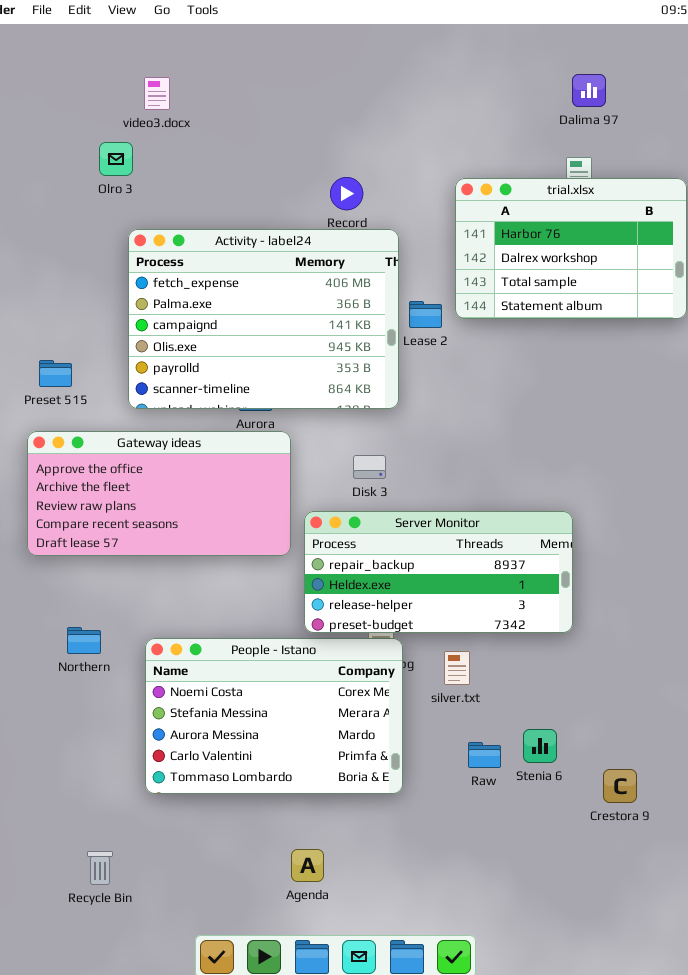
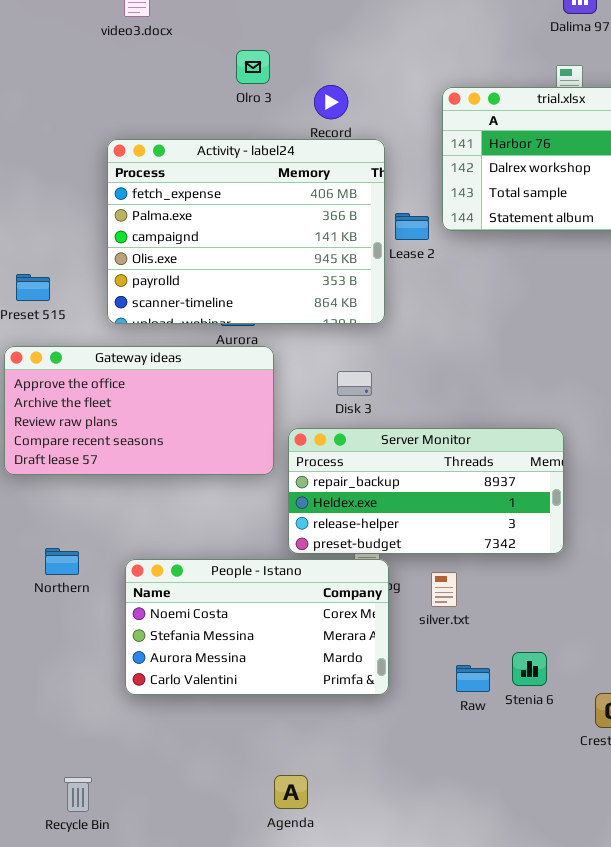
Olro 3: [99,142,133,176] -> [236,50,270,84], moved
People - Istano: [145,638,403,794] -> [125,559,389,695], resized

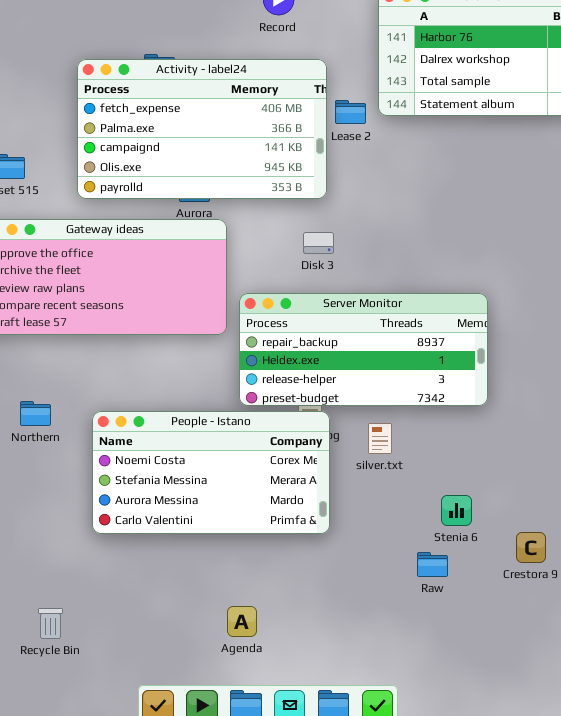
Activity - label24: [107,139,385,324] -> [77,59,327,199], resized
Disk 3: [337,371,372,396] -> [303,232,334,254], moved
Raw: [456,665,490,692] -> [417,552,448,577], moved

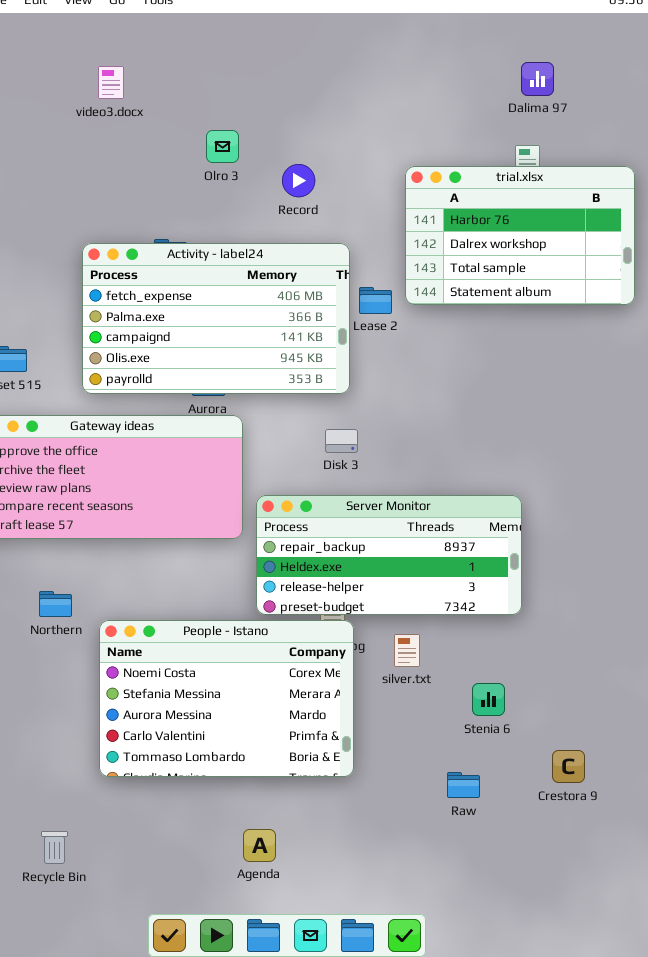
Northern: [20,401,51,426] -> [39,591,72,617], moved
People - Istano: [92,411,330,534] -> [99,620,354,777], resized
Stenia 6: [441,495,472,526] -> [472,683,505,716], moved

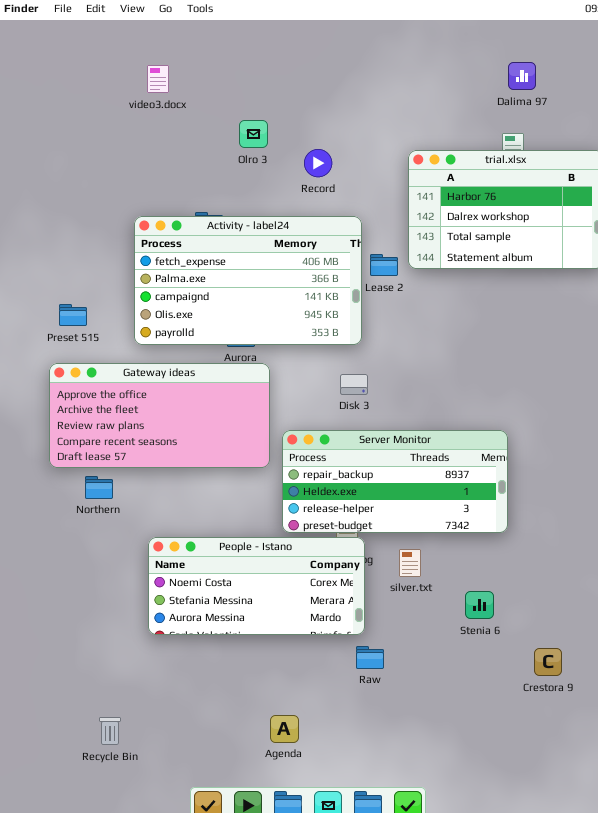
Northern: [39,591,72,617] -> [85,476,113,499], moved
People - Istano: [99,620,354,777] -> [148,537,365,635], resized
Raw: [447,772,480,798] -> [356,646,384,669], moved

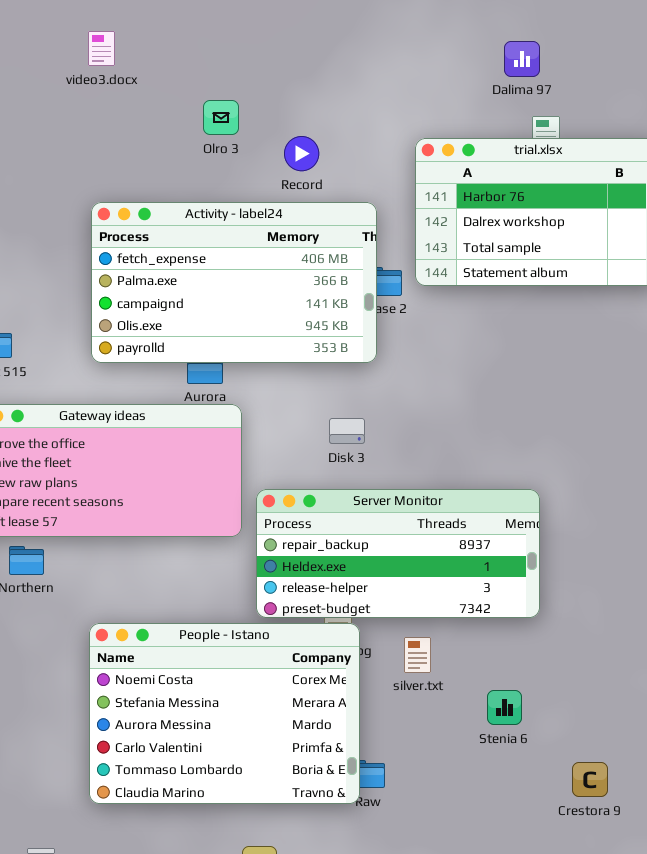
Dalima 97: [508,62,536,90] -> [504,41,540,77], moved
Activity - label24: [134,216,362,345] -> [91,202,377,363], moved
People - Istano: [148,537,365,635] -> [89,623,360,804], resized

